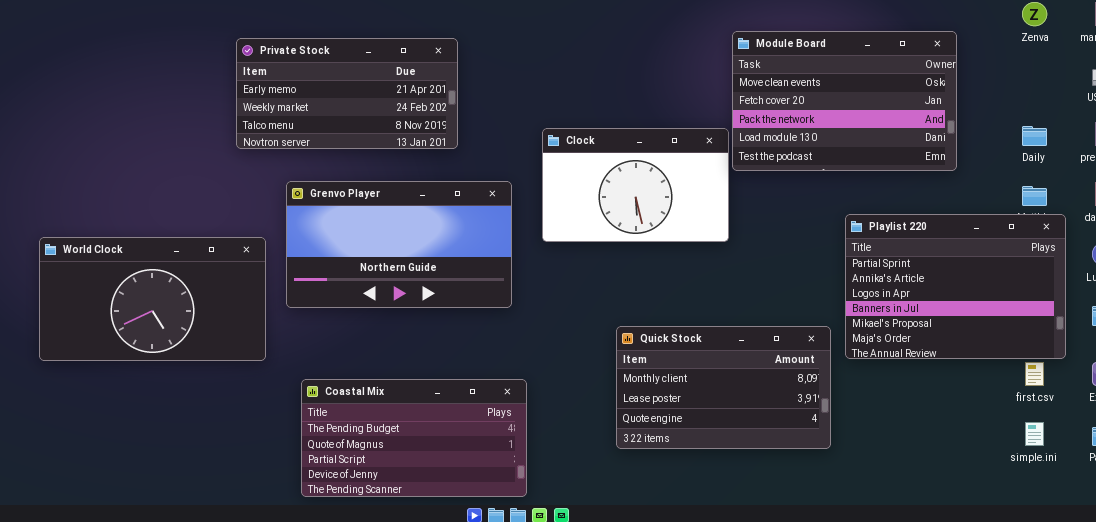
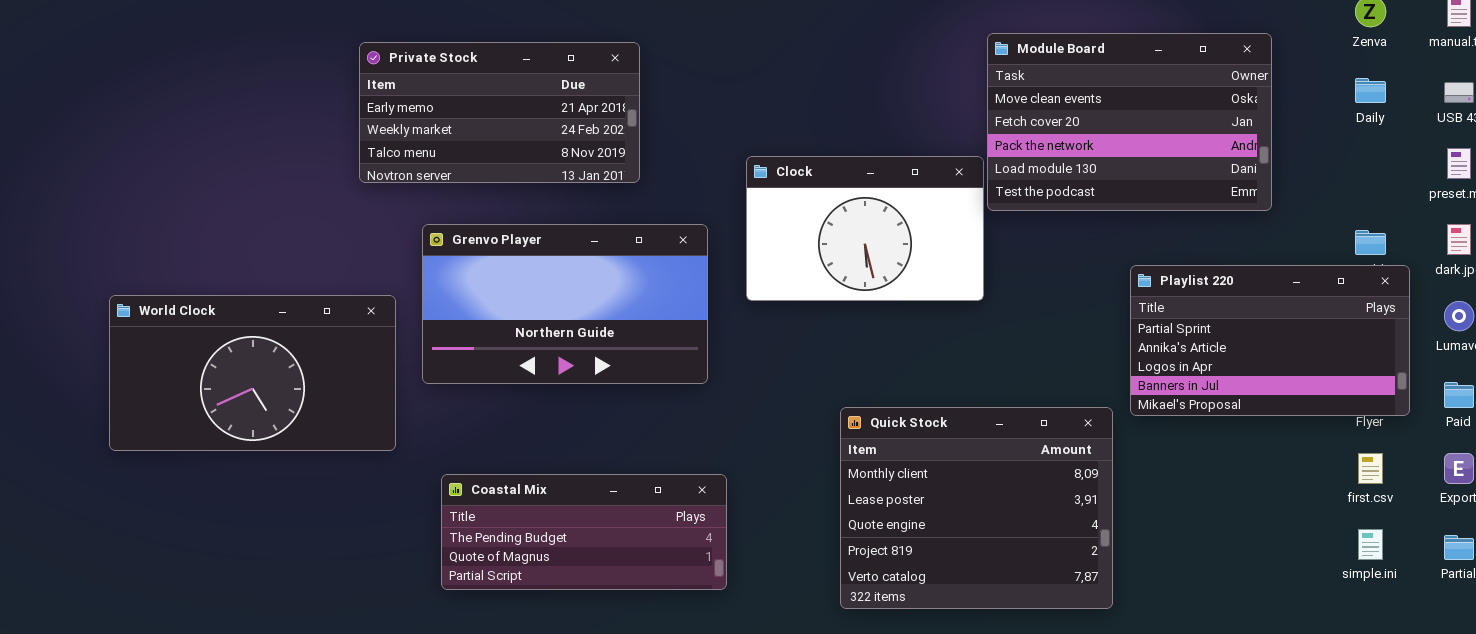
Daily: [1022,126,1047,146] -> [1355,78,1386,103], moved
Playlist 220: [845,214,1066,359] -> [1130,265,1410,416], resized
Quick Stock: [616,326,831,449] -> [840,407,1113,609], resized
Coastal Mix: [301,379,527,497] -> [441,474,727,590], resized

